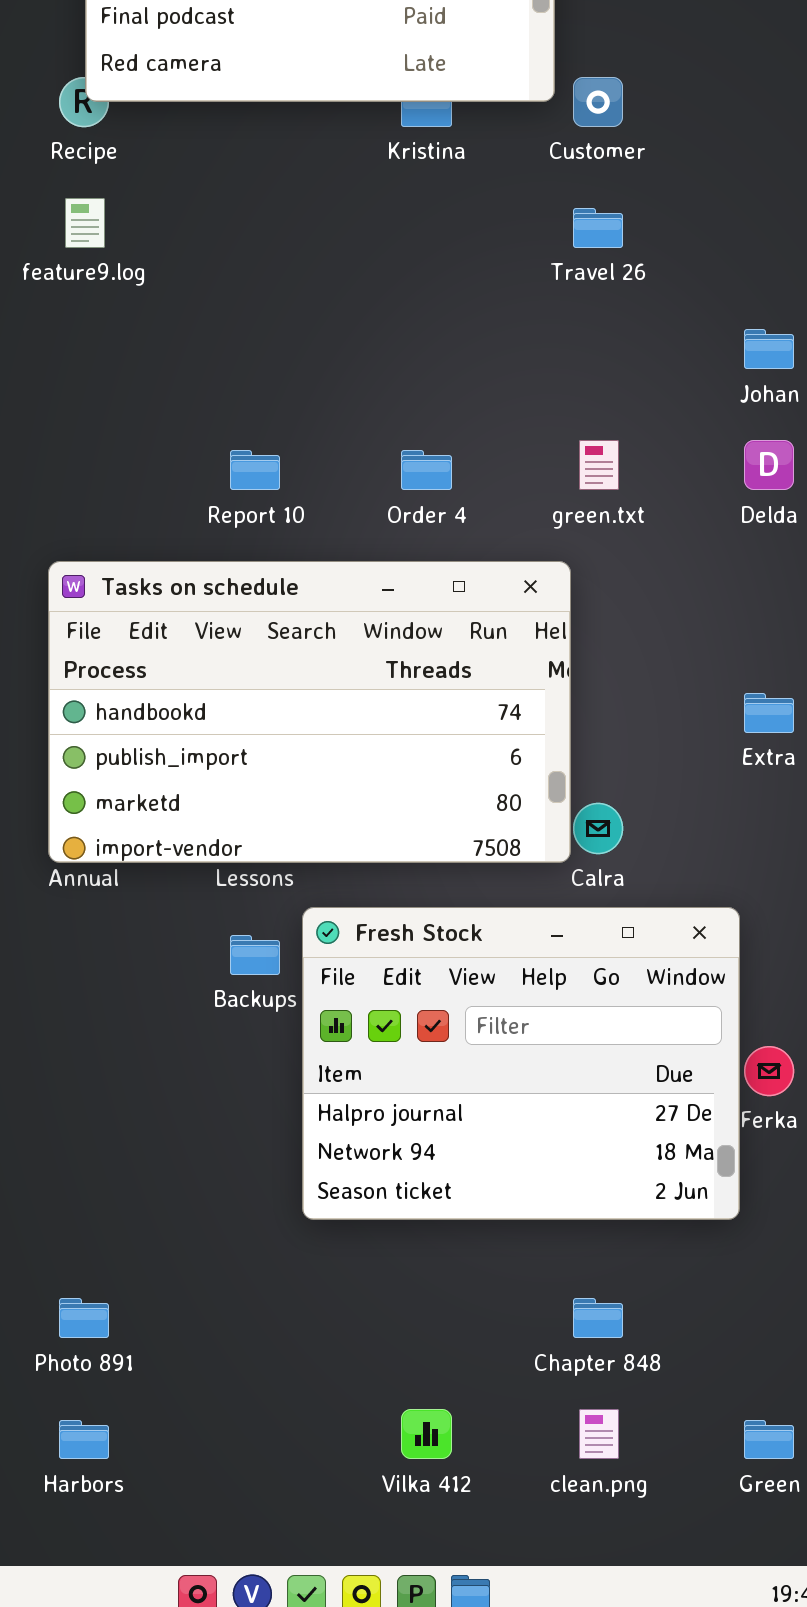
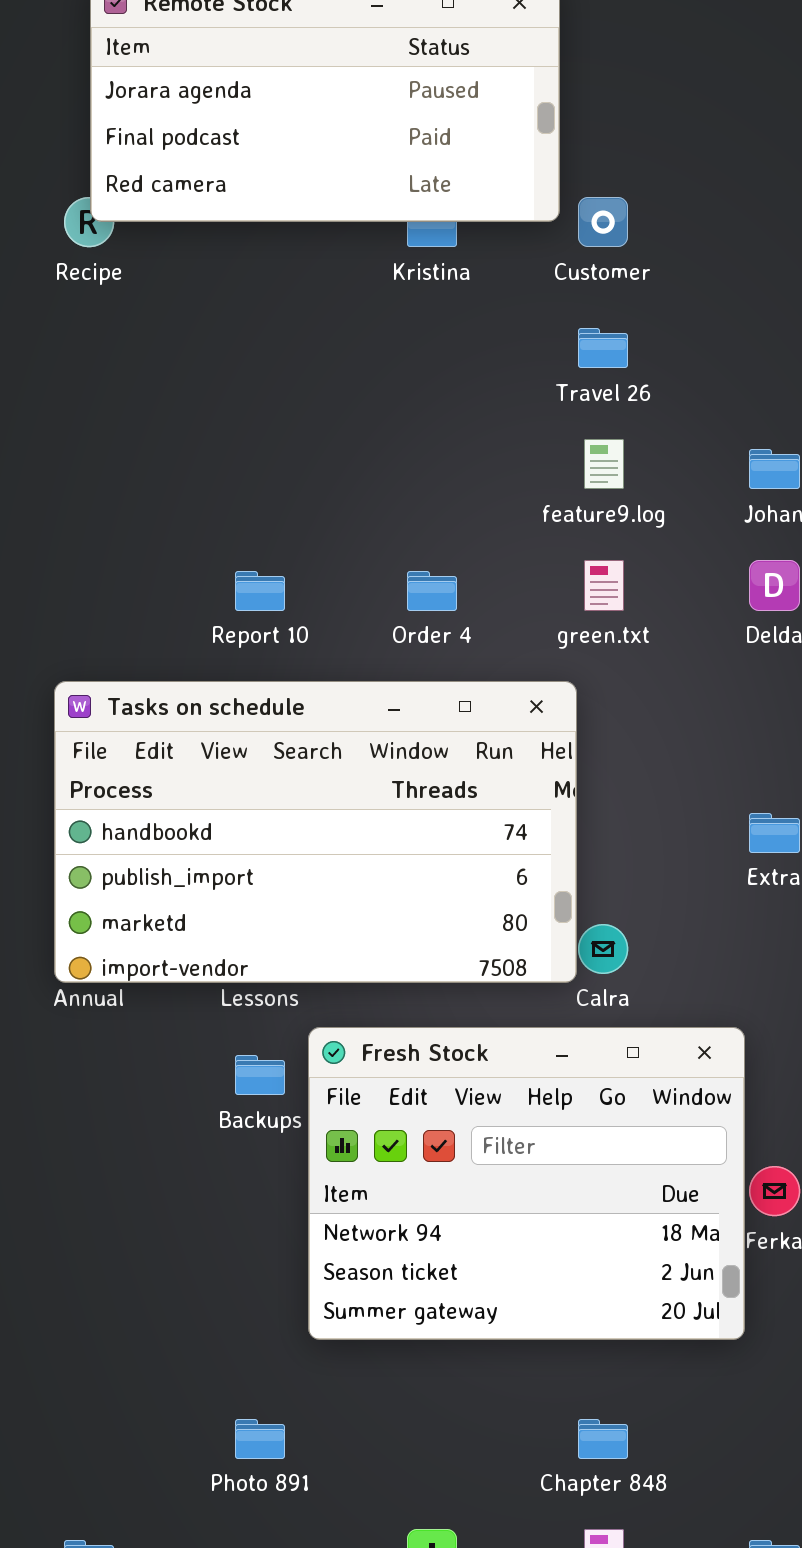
feature9.log: [65,198,105,248] -> [584,439,624,489], moved
Fresh Stock: [302,907,740,1220] -> [308,1027,745,1340], scrolled down 1 row
Photo 891: [59,1298,109,1338] -> [235,1419,285,1459], moved

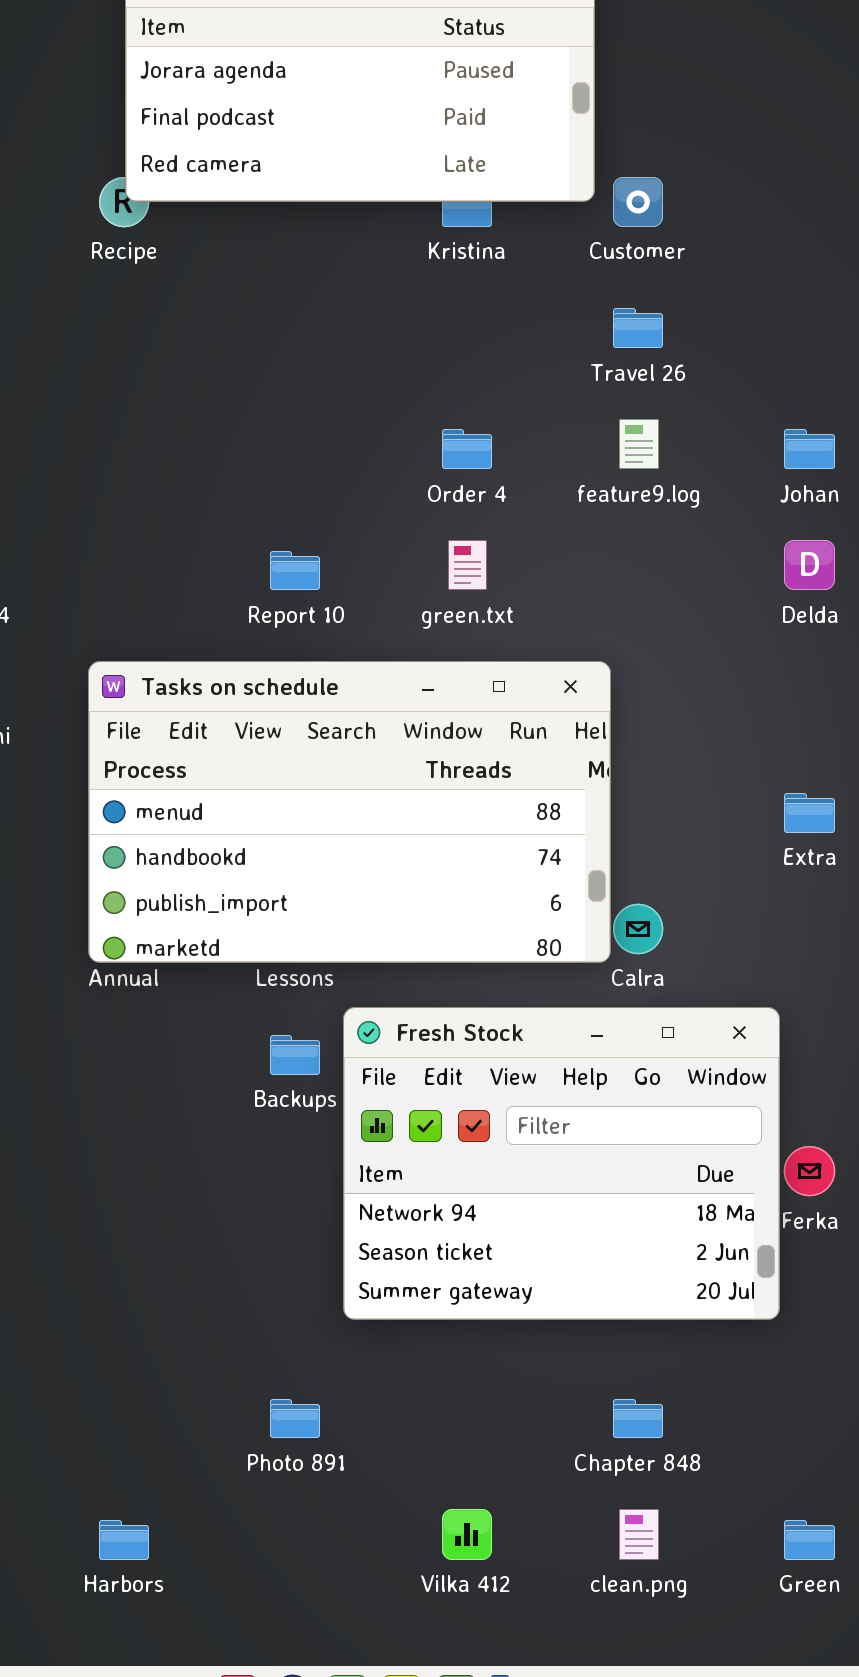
green.txt: [584,560,624,611] -> [448,540,487,590], moved
Order 4: [407,571,457,611] -> [442,429,492,469], moved
Tasks on schedule: [54,681,577,983] -> [88,661,611,963], scrolled up 1 row

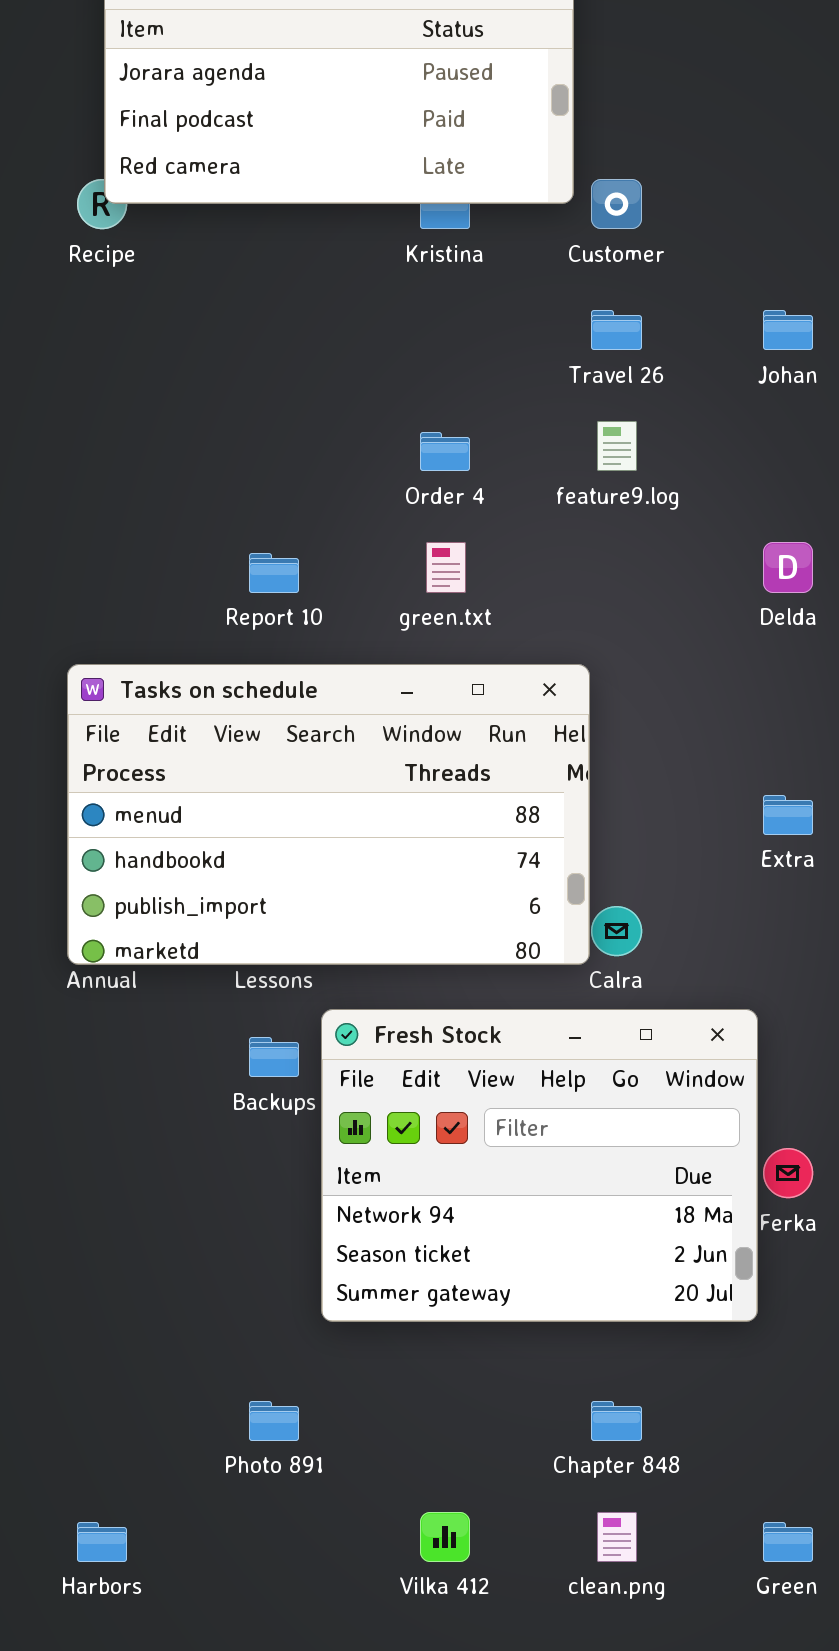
Johan: [784,429,835,469] -> [763,310,813,350], moved

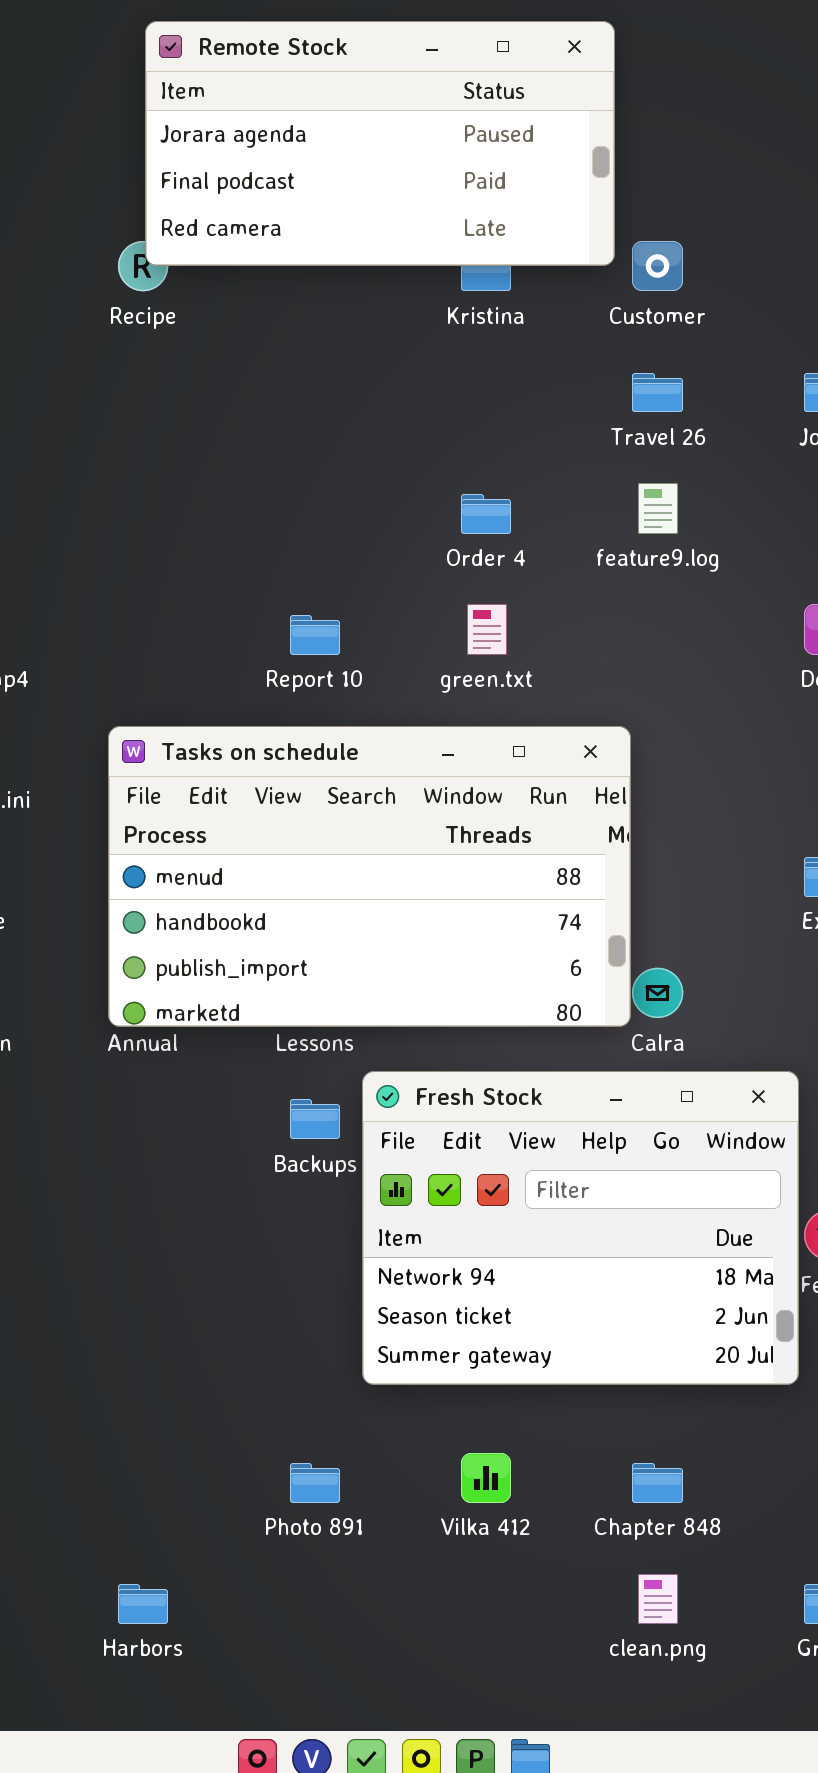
Vilka 412: [420,1512,470,1562] -> [461,1453,511,1503], moved

